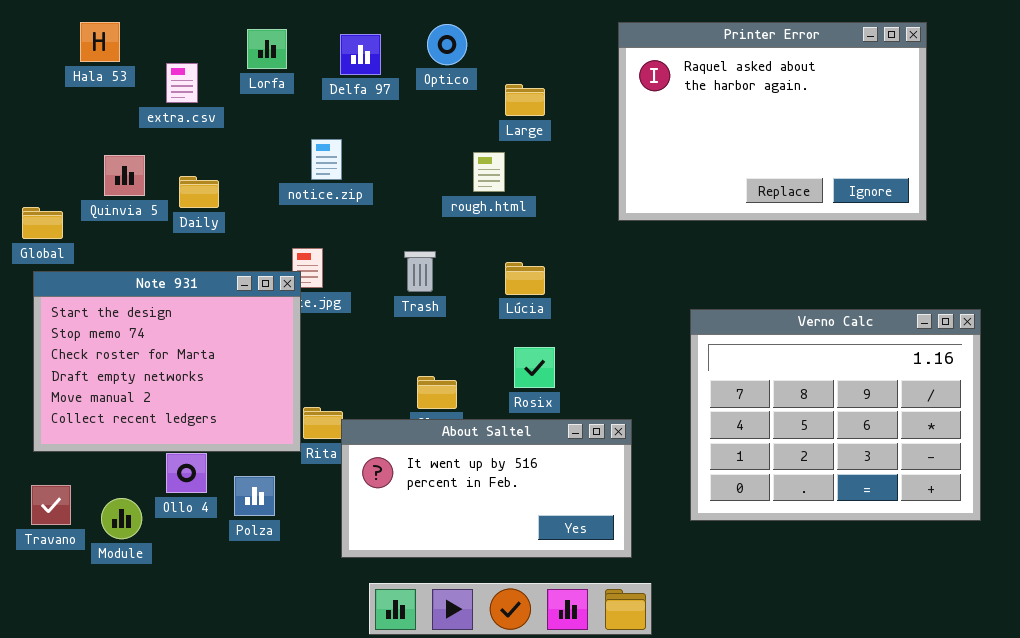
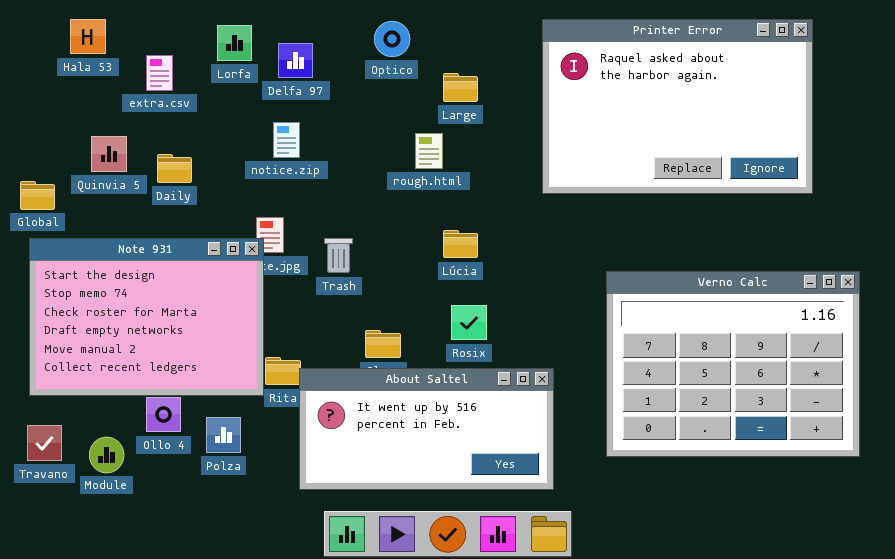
Delfa 97: [340,34,381,75] -> [278,43,313,78], moved
Trash: [404,251,436,292] -> [324,238,353,273], moved

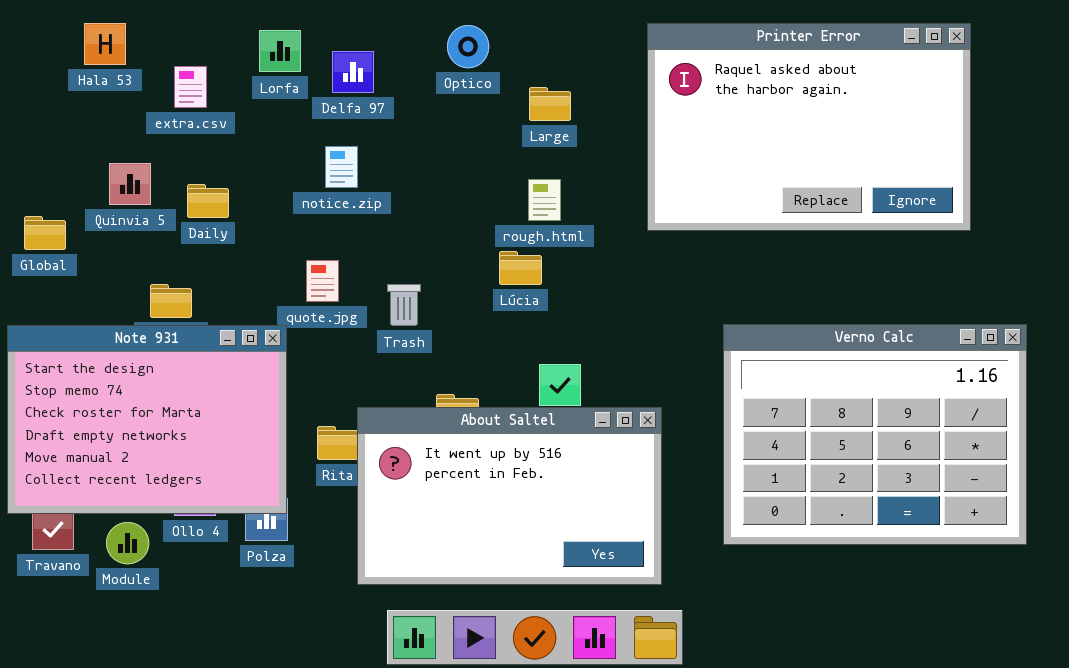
rough.html: [415,133,443,169] -> [528,179,561,221], moved
Lúcia: [443,230,478,258] -> [499,251,542,285], moved
Note 931: [29,238,264,396] -> [7,325,287,514], moved
About Saltel: [299,368,554,490] -> [357,407,662,585], resized

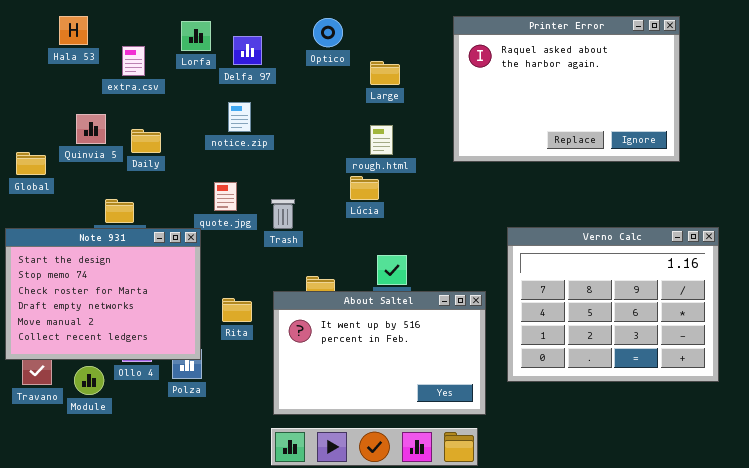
About Saltel: [357,407,662,585] -> [273,291,486,415], moved

